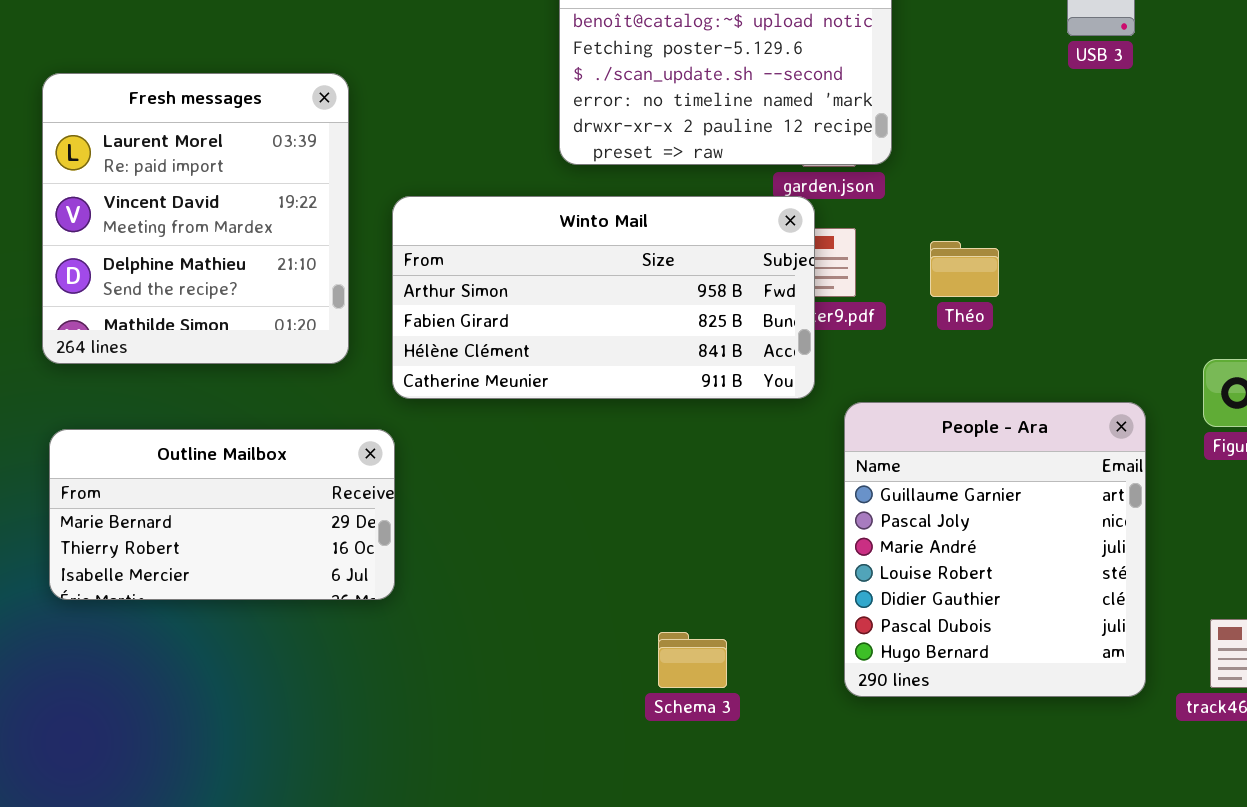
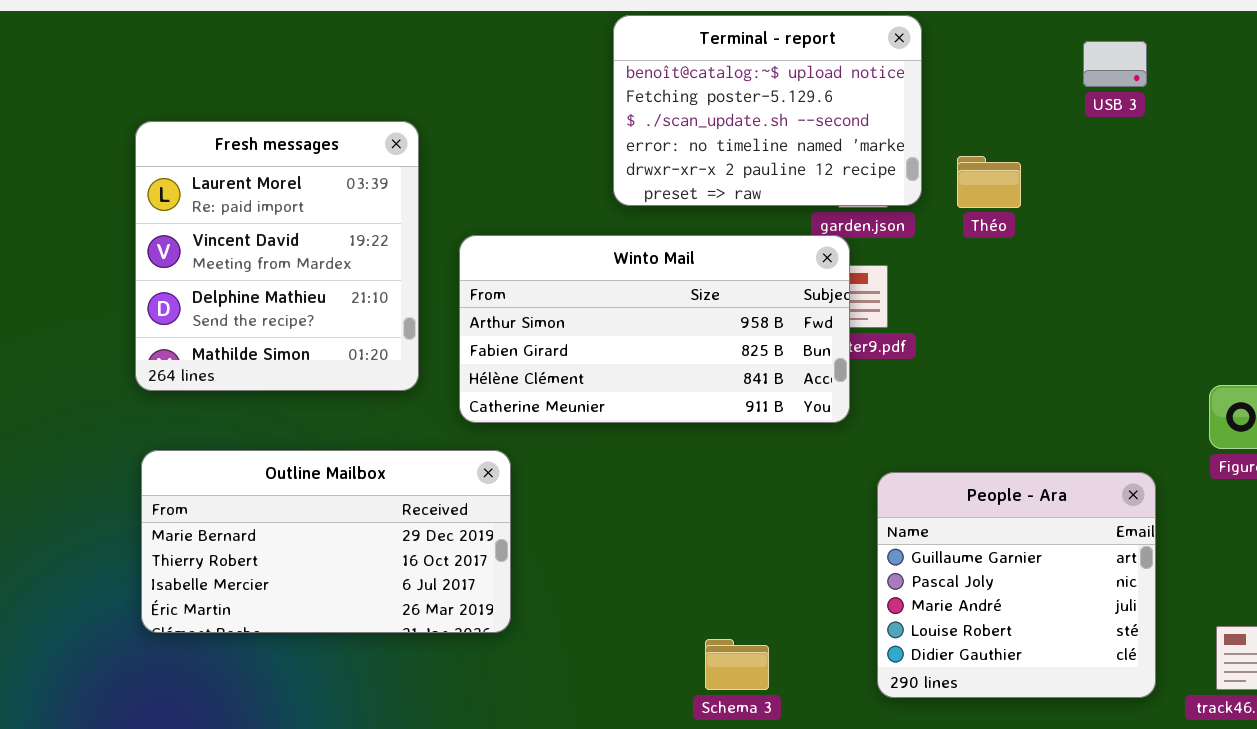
Théo: [930,241,999,297] -> [957,156,1021,208], moved
People - Ara: [844,402,1146,697] -> [877,472,1156,698], resized
Outline Mailbox: [49,429,395,600] -> [141,450,511,633], resized

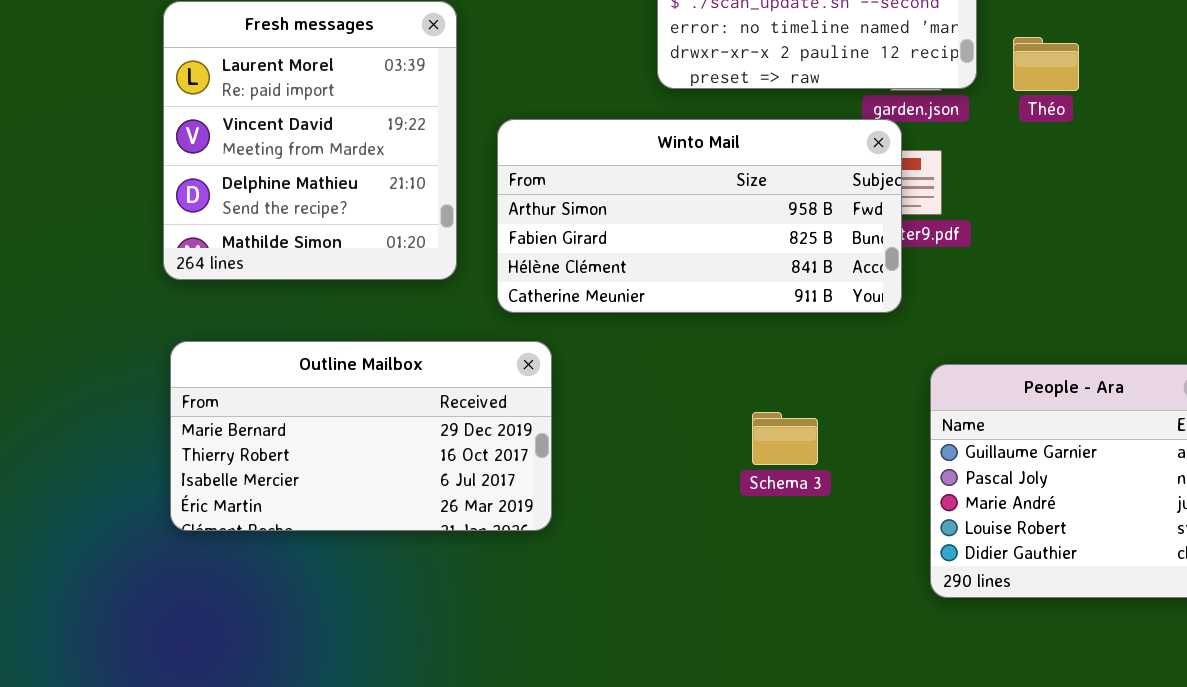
Schema 3: [705,639,769,690] -> [752,412,818,465], moved

